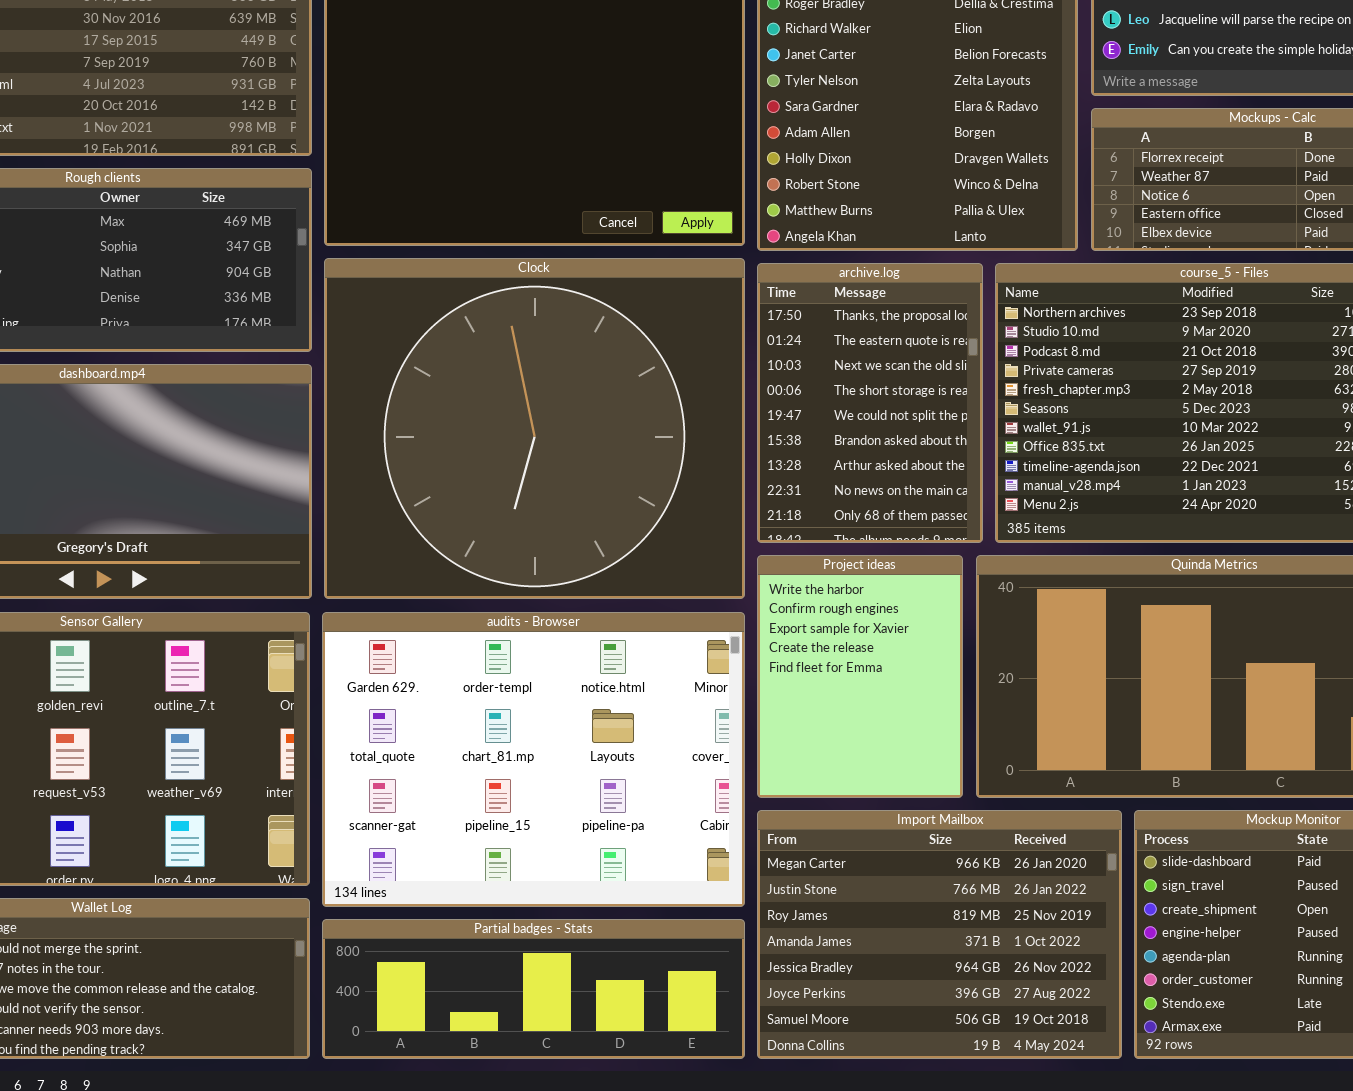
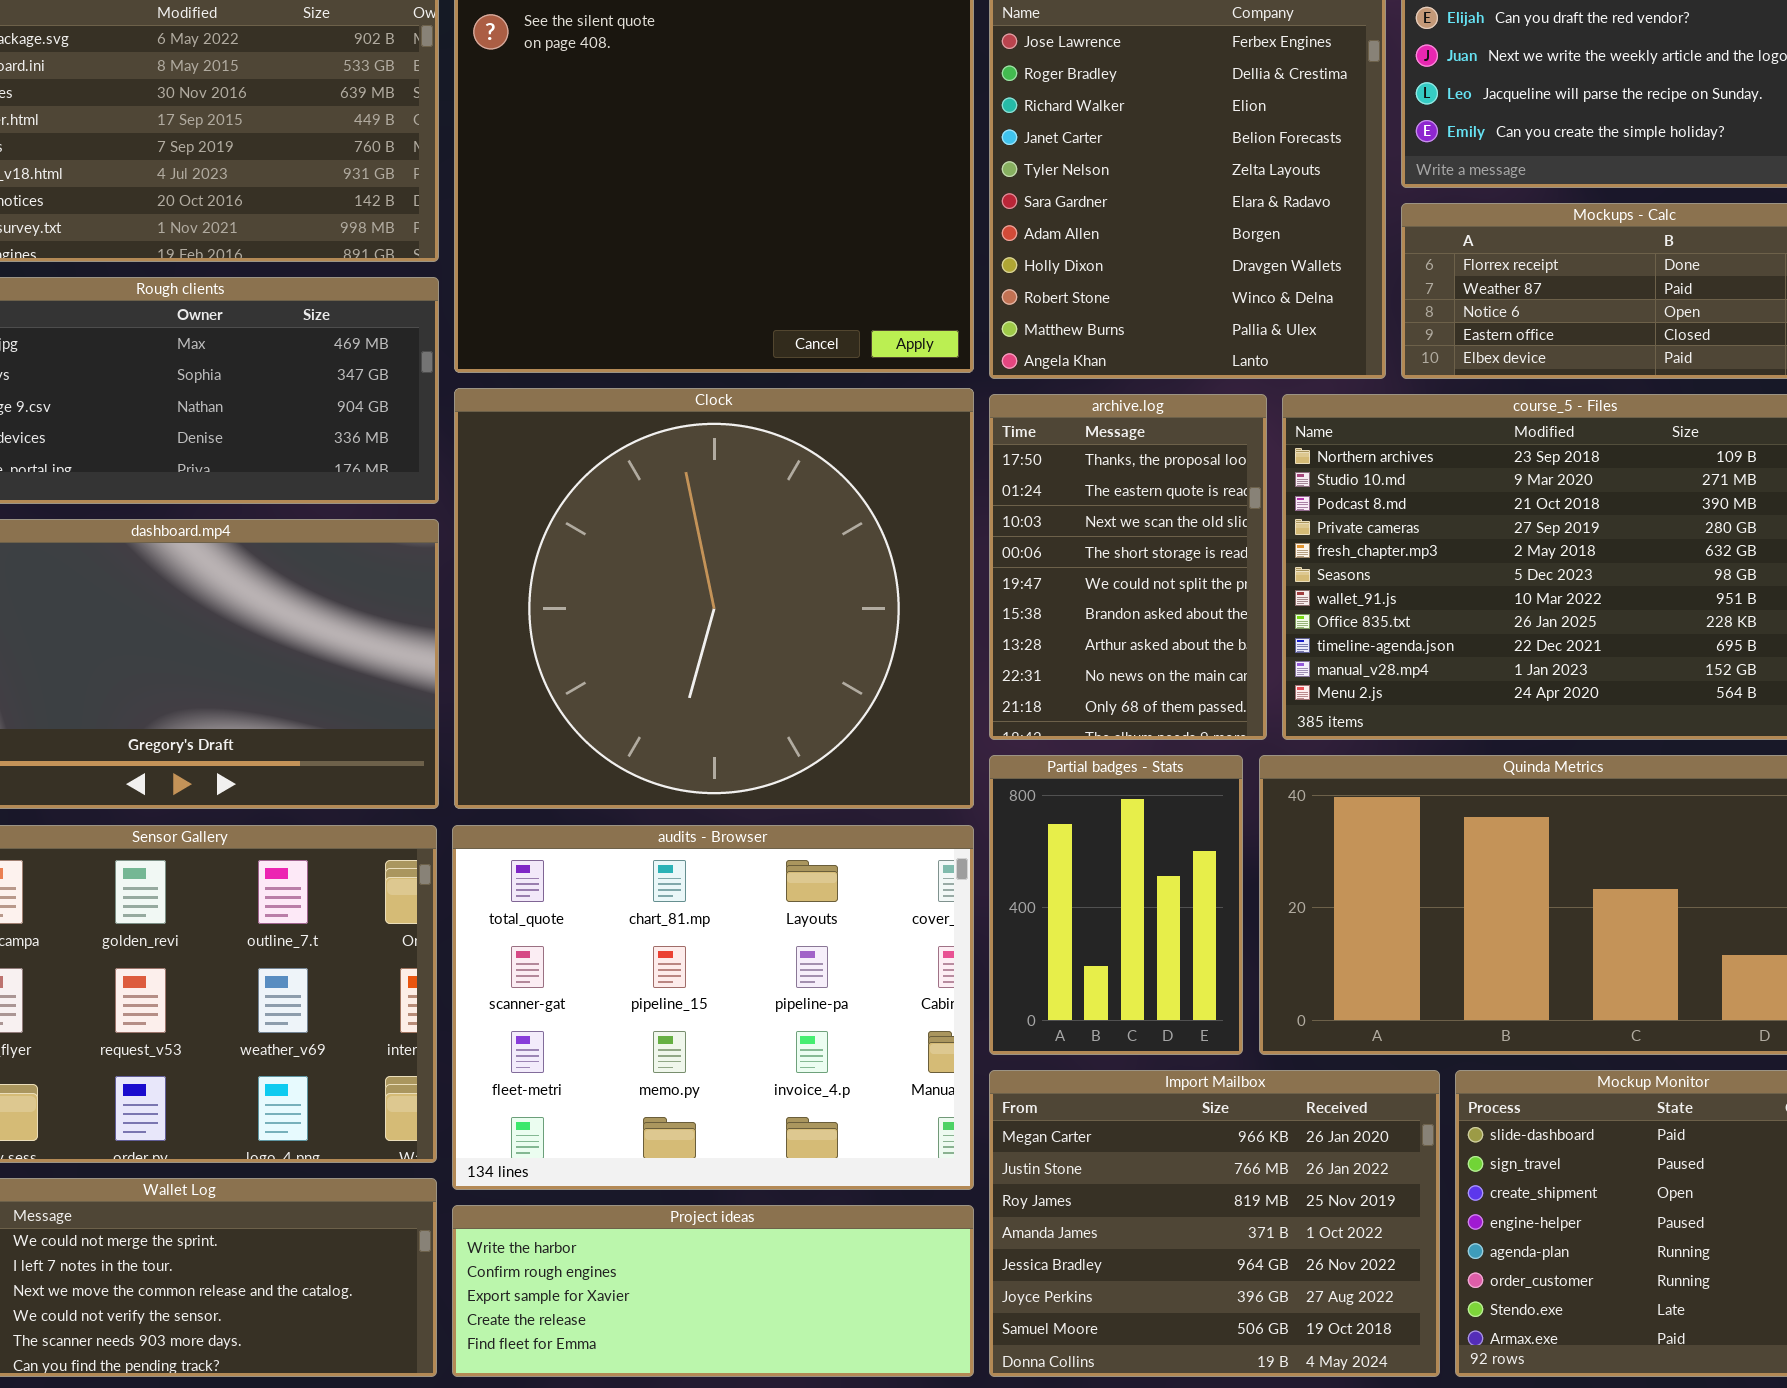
Project ideas: [757,555,963,798] -> [452,1205,974,1377], moved, resized
audits - Browser: [322,612,745,907] -> [452,825,974,1190], scrolled down 1 row
Partial badges - Stats: [322,919,745,1059] -> [989,755,1243,1055], moved, resized

